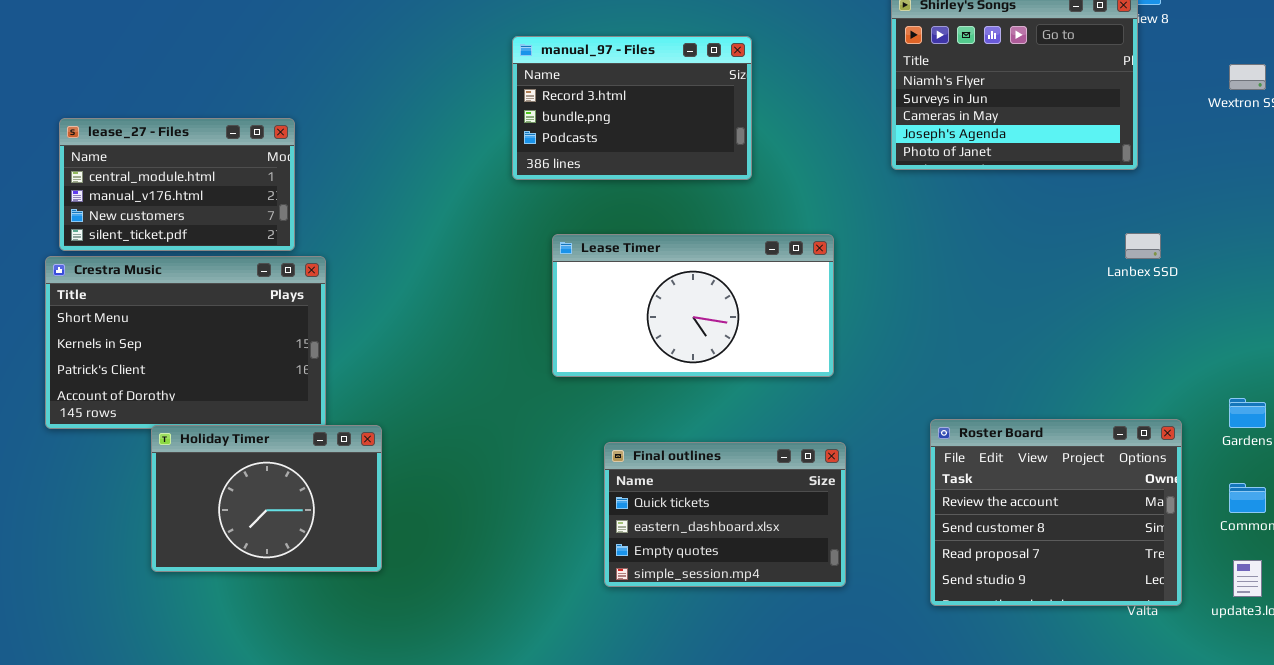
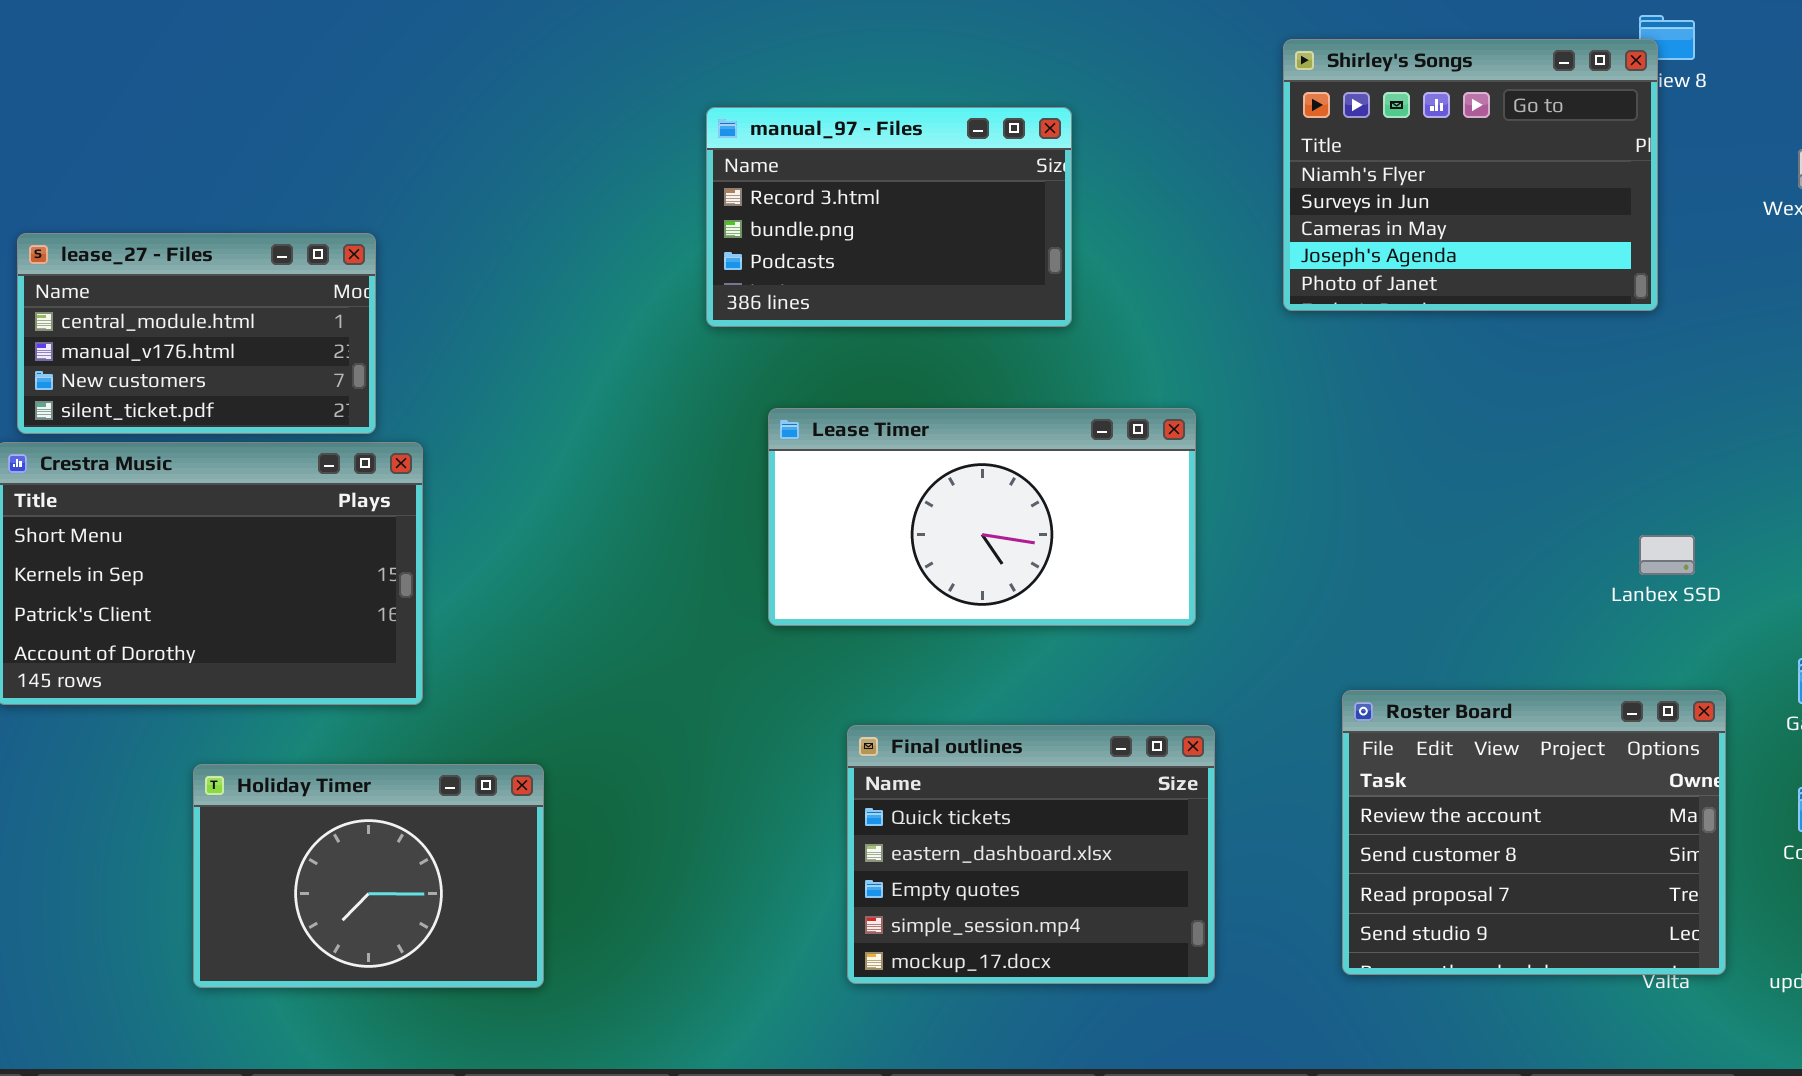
Lanbex SSD: [1125,233,1161,259] -> [1639,535,1695,575], moved
Holiday Timer: [151,425,382,572] -> [193,764,544,988], moved
Final outlines: [604,442,846,587] -> [847,725,1215,984], resized

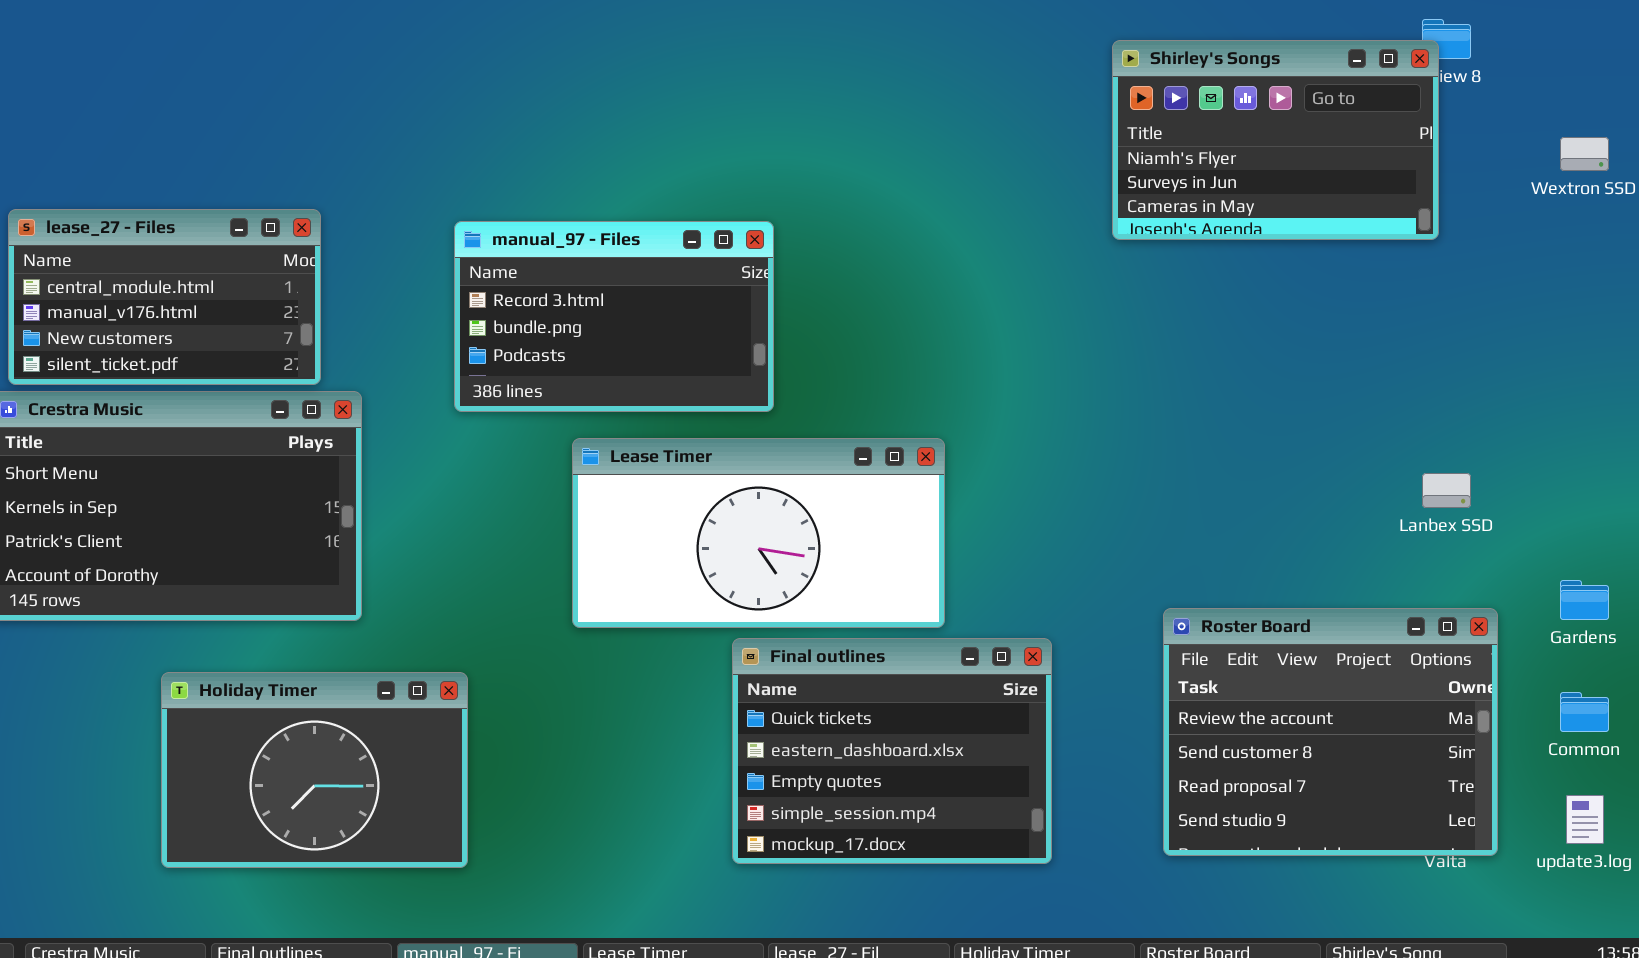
Shirley's Songs: [1283,39,1658,311] -> [1112,40,1439,240], resized
manual_97 - Files: [706,107,1072,327] -> [454,221,774,412], moved
Lease Timer: [768,408,1196,626] -> [572,438,945,628], moved

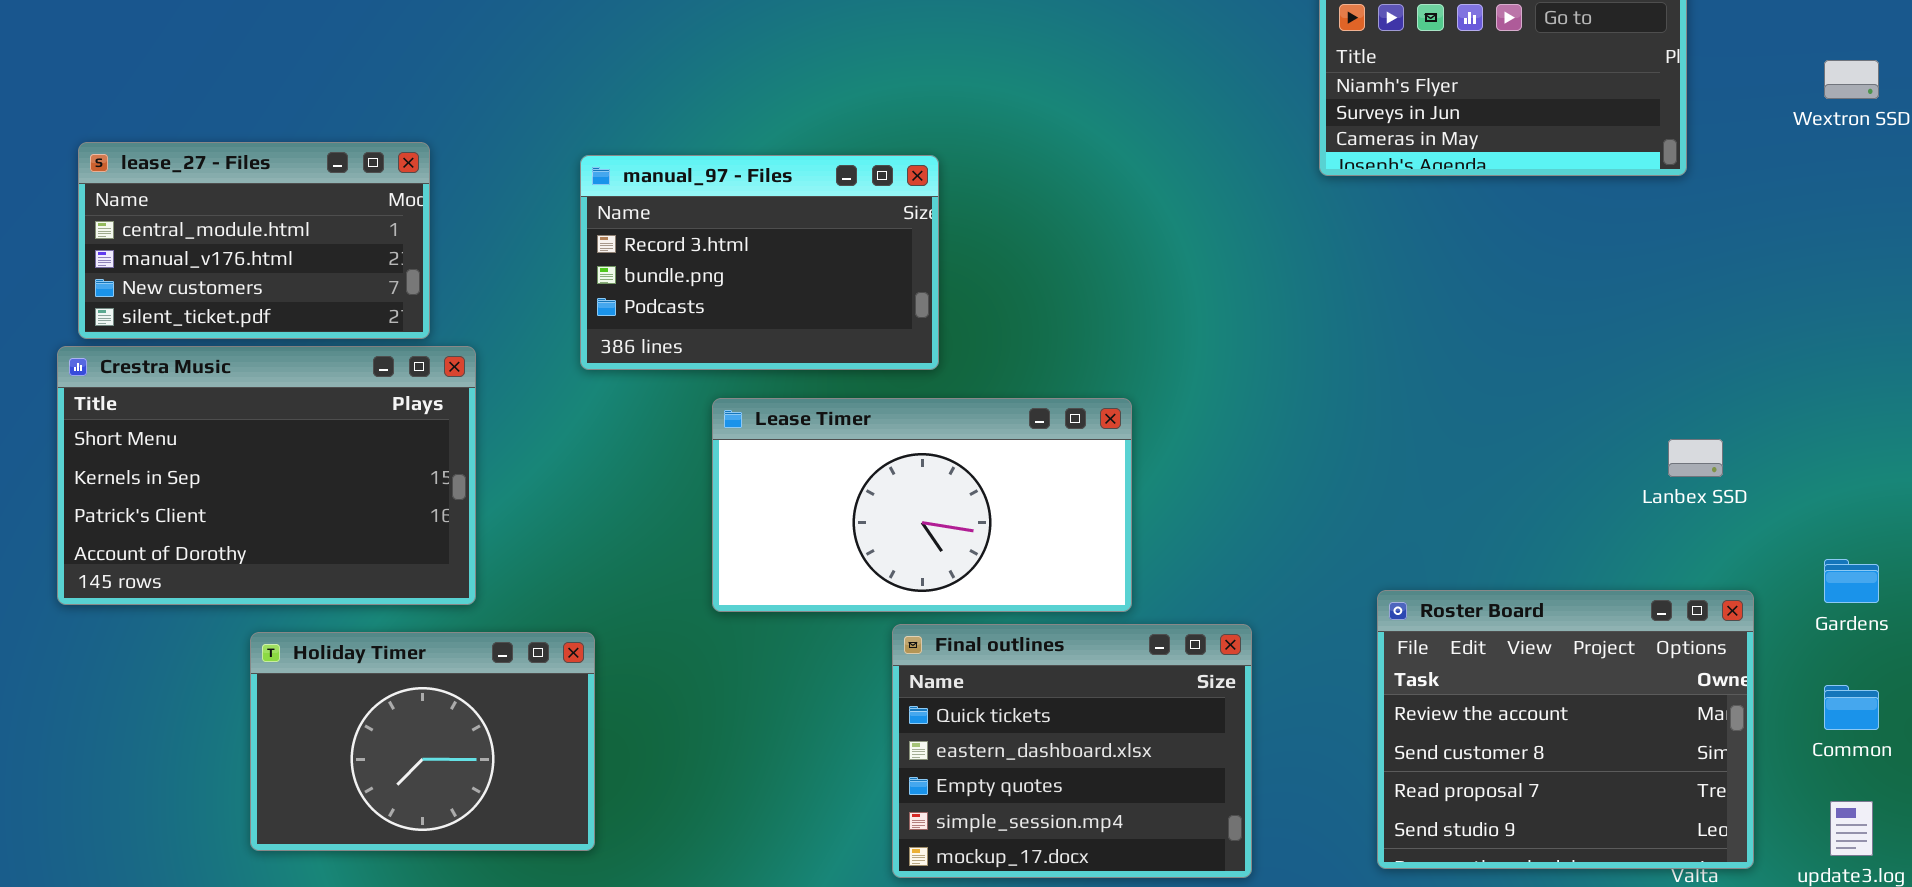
Holiday Timer: [161,672,468,868] -> [250,632,595,851], moved

